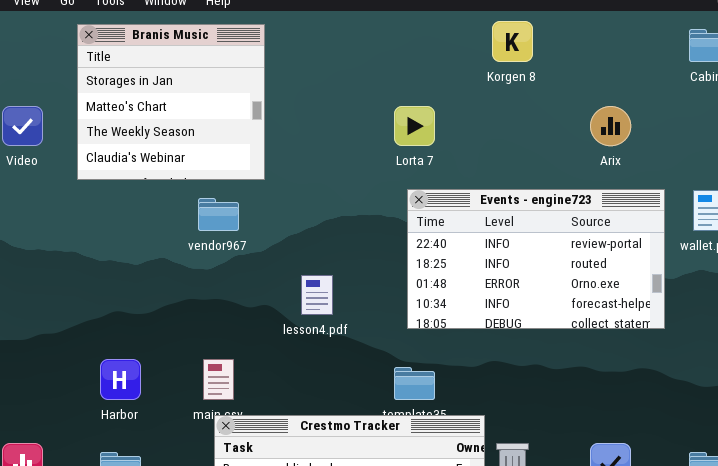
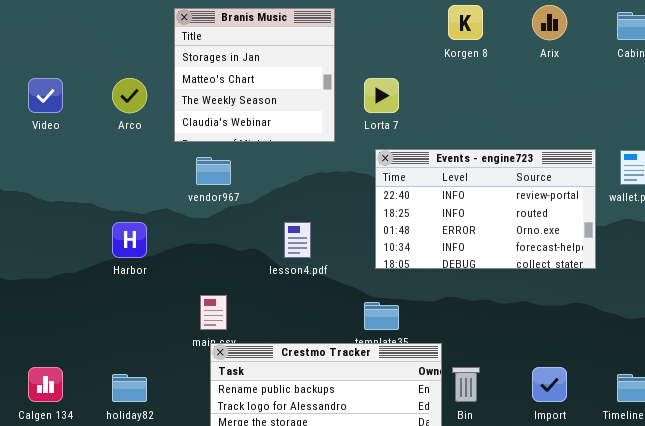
Branis Music: [77,24,265,180] -> [174,8,335,142], moved
Arix: [590,106,631,146] -> [532,5,567,40], moved
Harbor: [100,359,141,400] -> [112,222,147,258], moved

